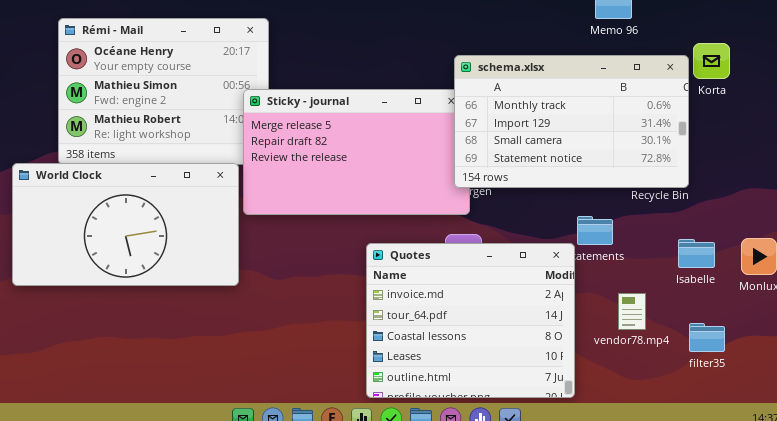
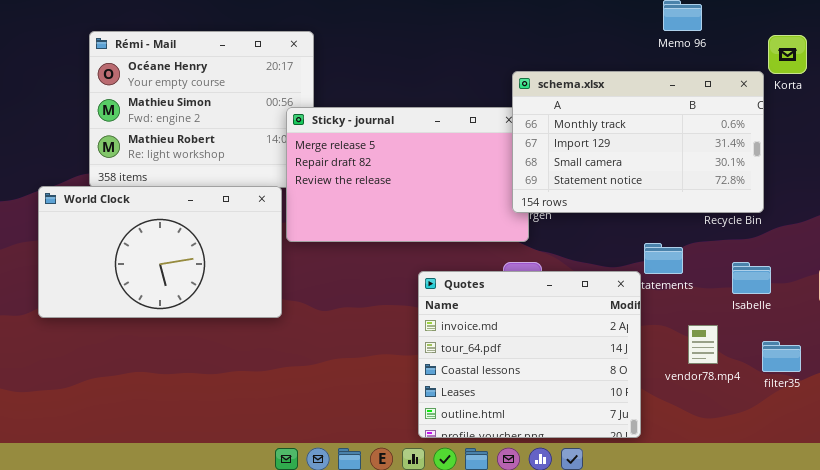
Korta: [693,43,730,79] -> [768,35,807,74], moved
Isabelle: [678,239,715,268] -> [732,262,771,294], moved
filter35: [689,323,725,352] -> [762,341,801,372], moved

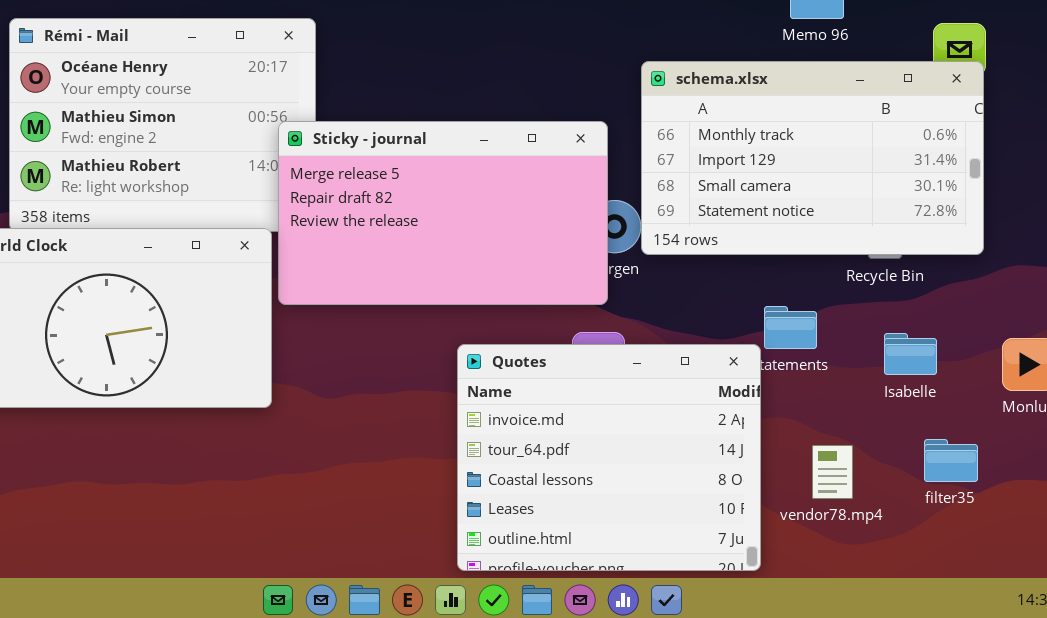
schema.xlsx: [512,71,764,213] -> [641,61,984,255], moved
vendor78.mp4: [688,325,718,364] -> [812,445,853,499], moved

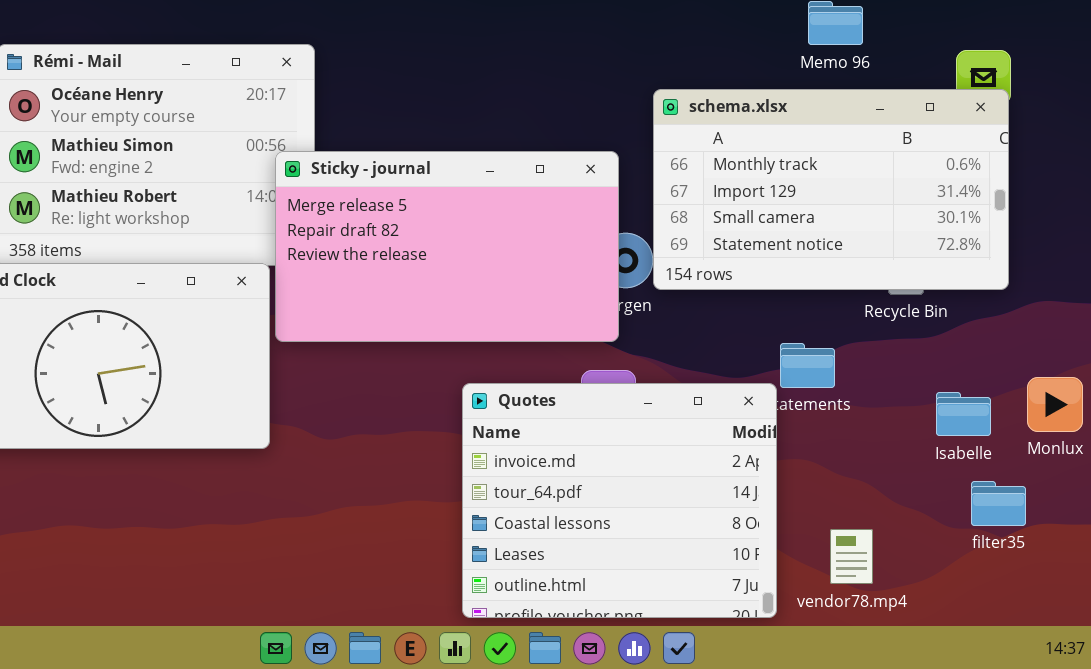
Isabelle: [884,333,937,375] -> [936,392,991,436], moved
filter35: [924,439,978,482] -> [971,481,1026,526], moved
vendor78.mp4: [812,445,853,499] -> [830,529,873,584], moved

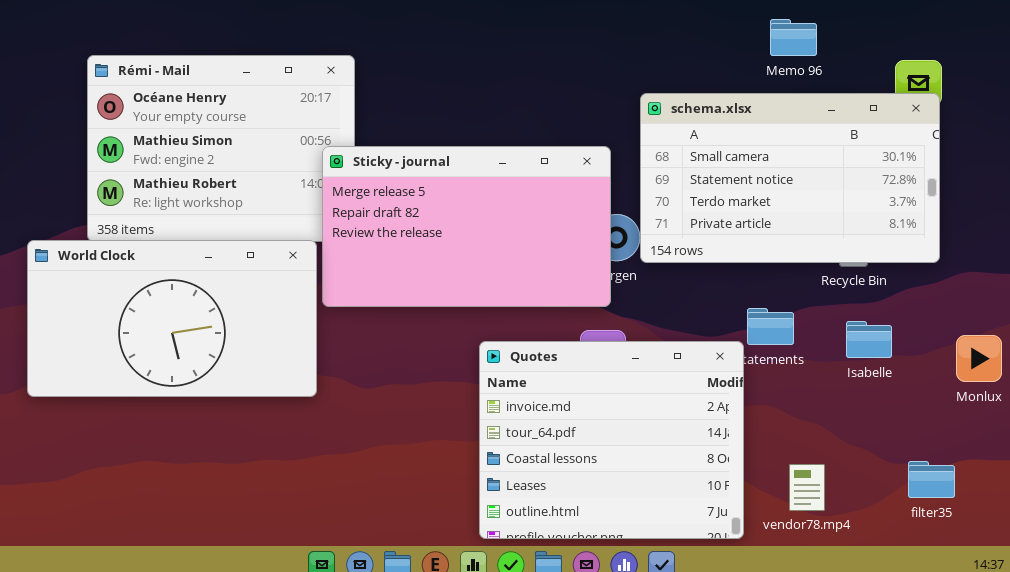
schema.xlsx: [653,89,1009,290] -> [640,93,940,263], scrolled down 2 rows
Isabelle: [936,392,991,436] -> [846,321,892,358], moved
filter35: [971,481,1026,526] -> [908,461,955,498], moved

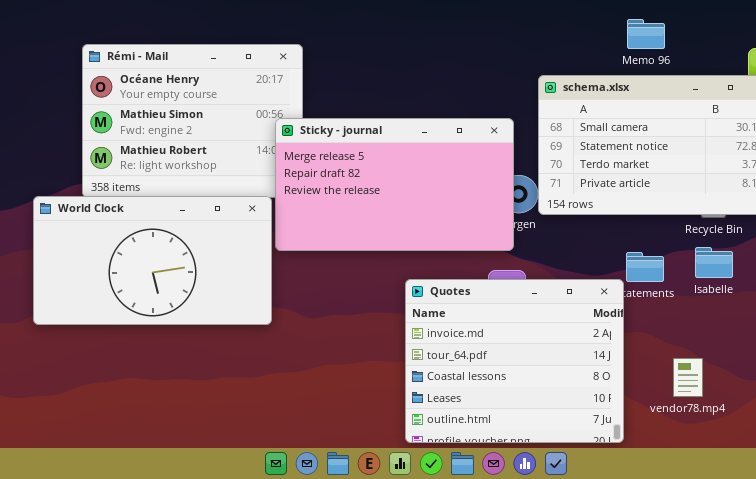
Memo 96: [770,19,817,56] -> [627,19,665,49], moved
Isabelle: [846,321,892,358] -> [695,247,733,278], moved
vendor78.mp4: [789,464,825,511] -> [673,358,703,397], moved

